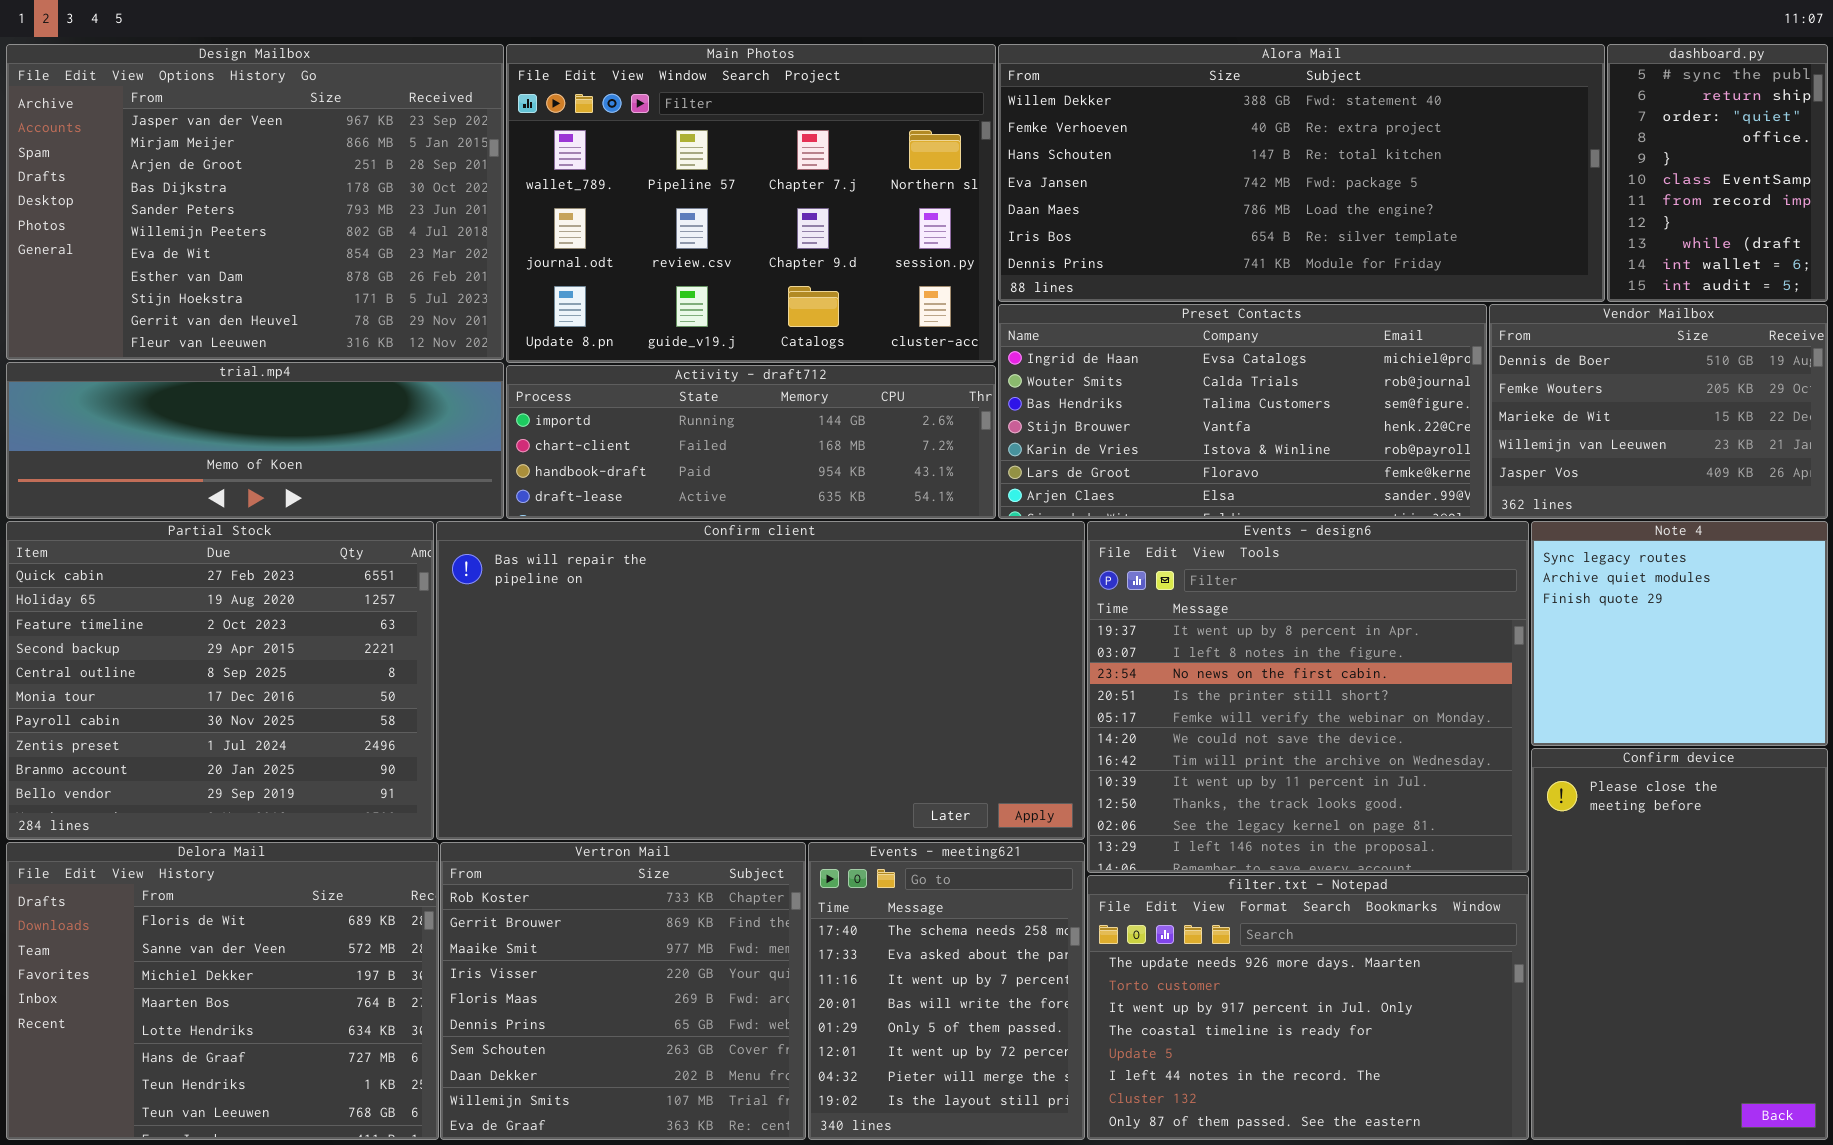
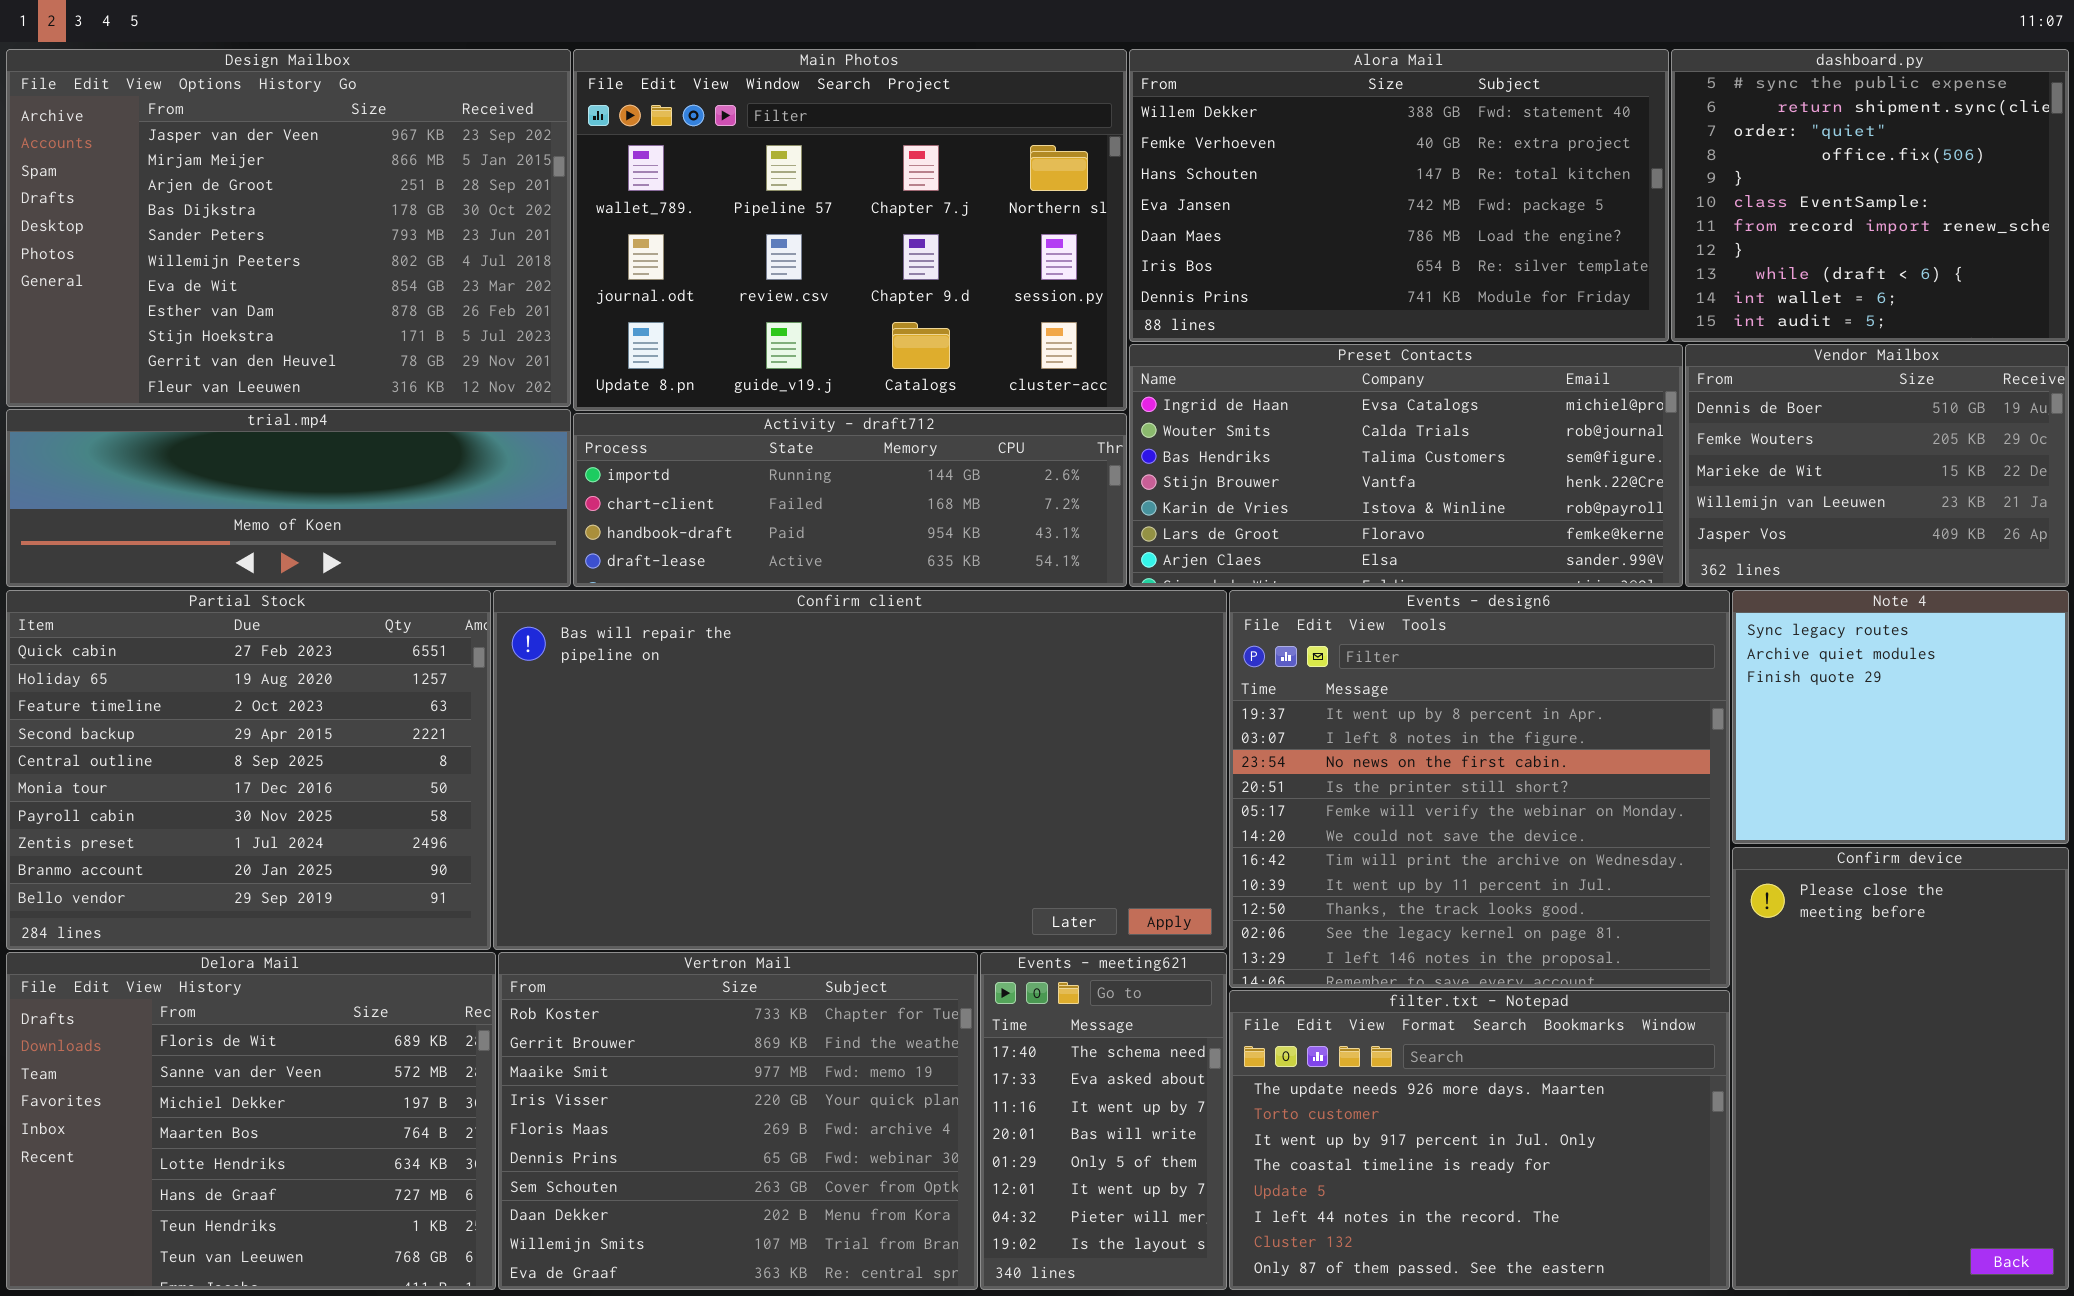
Alora Mail: [998,44,1605,302] -> [1129,49,1669,342], resized
dashboard.py: [1607,44,1828,302] -> [1671,49,2069,342], resized
Vertron Mail: [440,842,806,1140] -> [498,952,978,1290], resized
Events - meeting621: [808,842,1085,1140] -> [980,952,1227,1290], resized

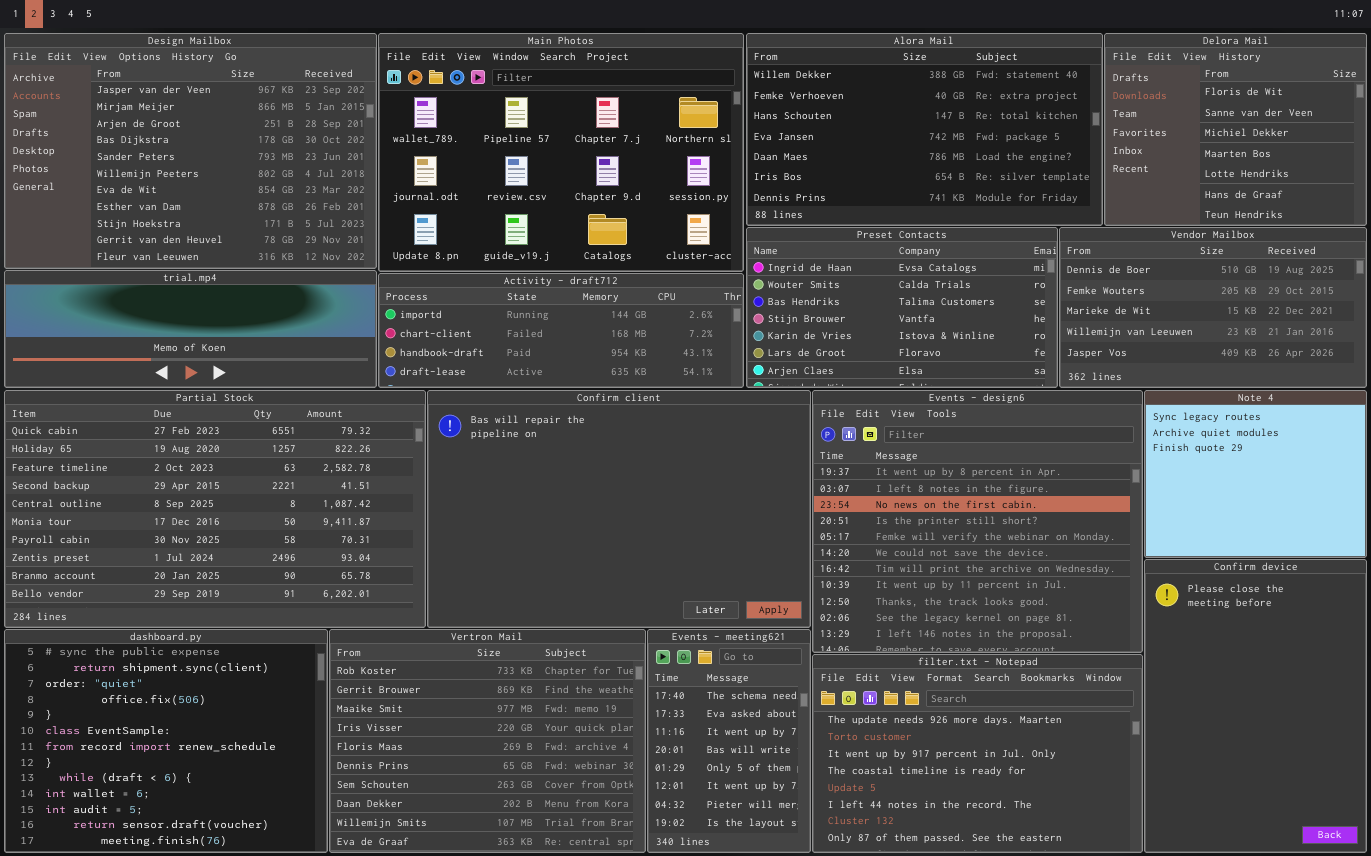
dashboard.py: [1671,49,2069,342] -> [4,629,328,853], moved, resized
Preset Contacts: [1129,344,1683,587] -> [746,227,1058,388], resized
Vendor Mailbox: [1685,344,2069,587] -> [1059,227,1367,388], resized
Partial Stock: [6,590,491,950] -> [4,390,426,628], resized
Confirm client: [493,590,1227,950] -> [427,390,811,628], resized
Delora Mail: [6,952,496,1290] -> [1104,33,1367,226], moved, resized

